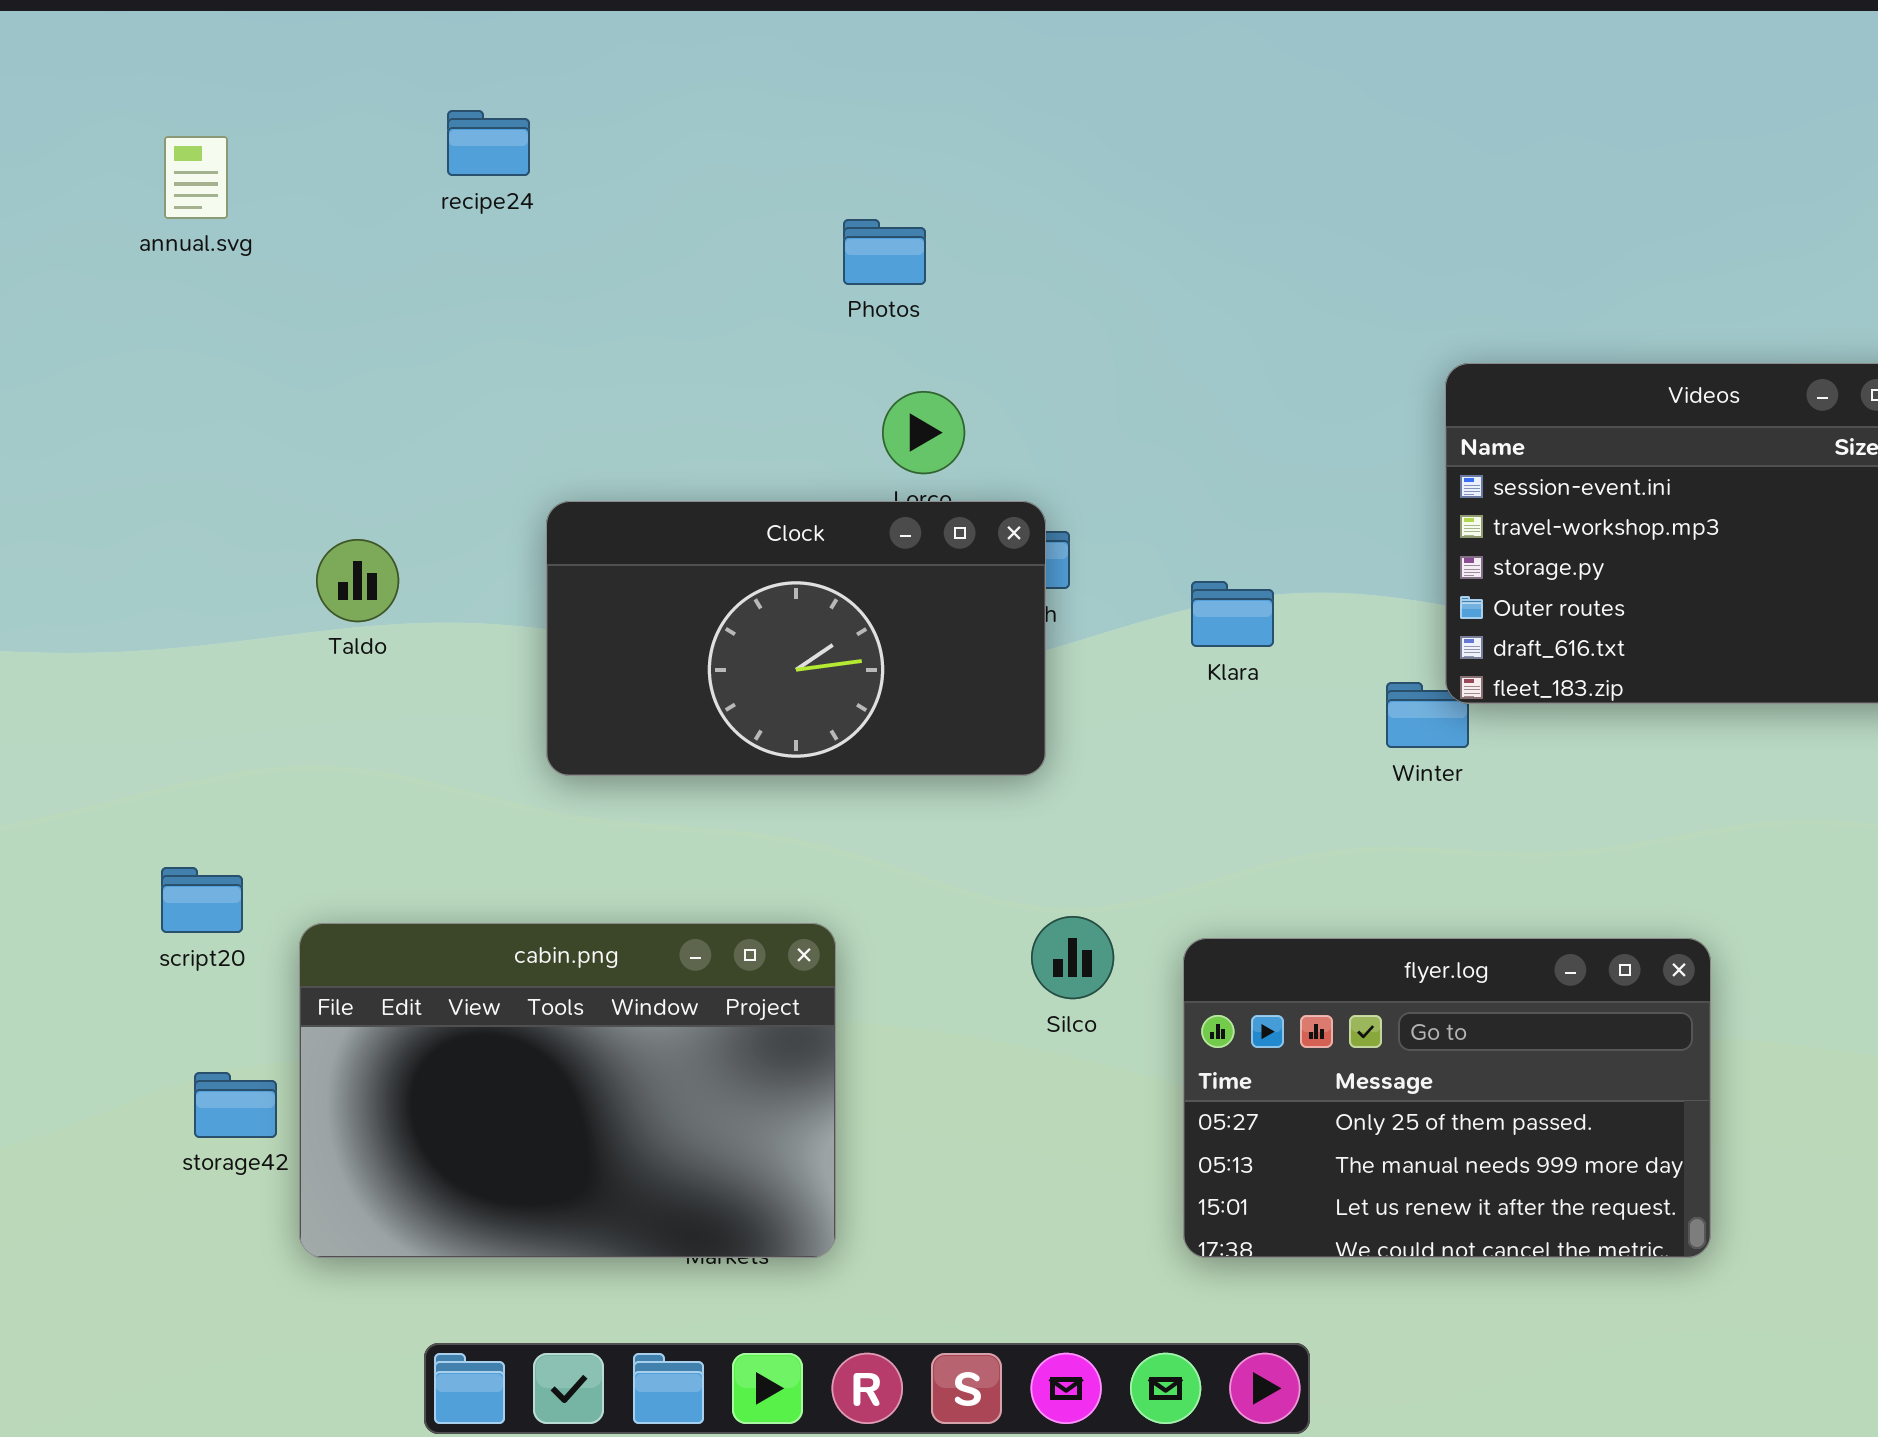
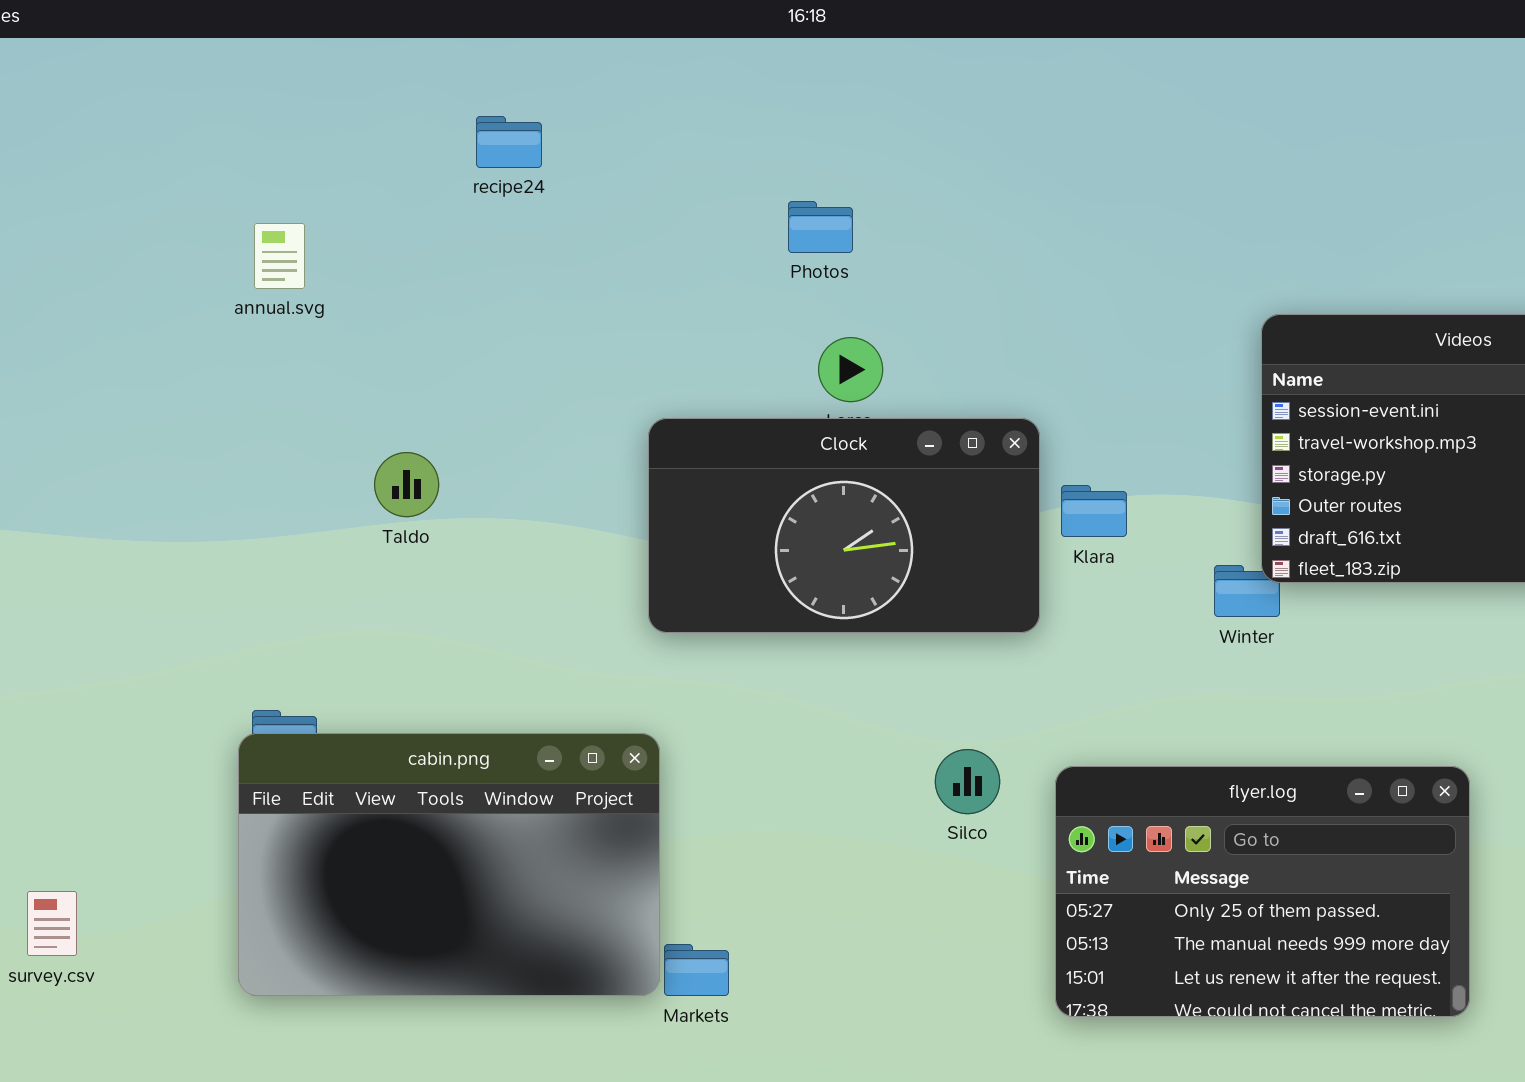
annual.svg: [164,136,228,219] -> [254,223,305,289], moved
Clock: [546,501,1046,776] -> [648,418,1040,633], moved
cabin.png: [299,923,836,1258] -> [238,733,660,996], moved

